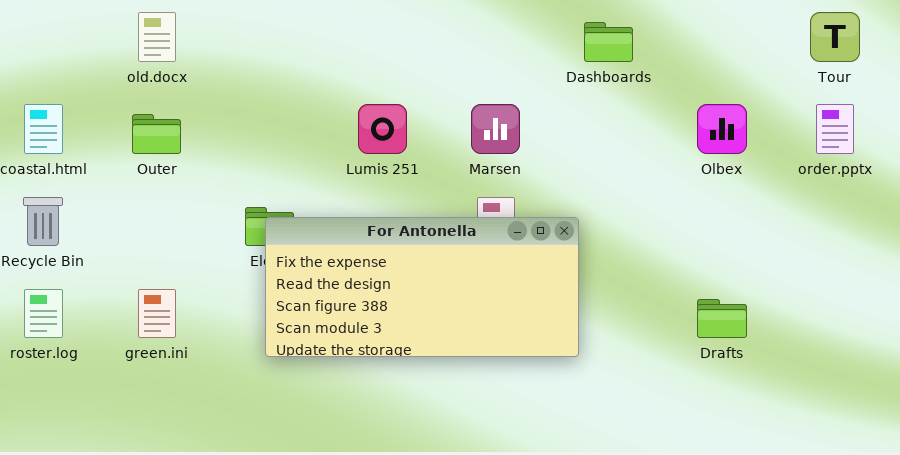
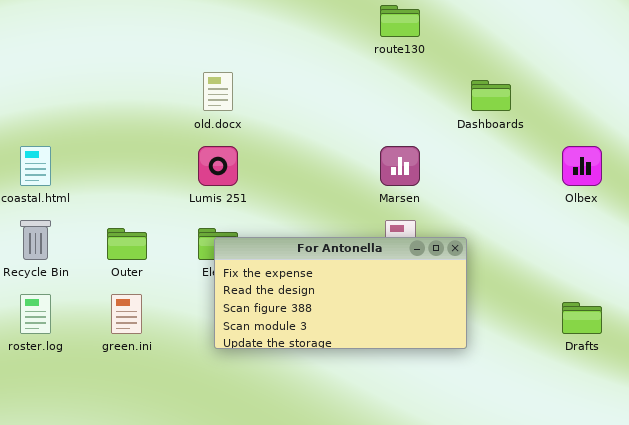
old.docx: [138,12,176,62] -> [203,72,233,111], moved
Lumis 251: [358,104,407,154] -> [198,146,238,186], moved
Outer: [132,114,181,154] -> [107,228,147,260], moved

